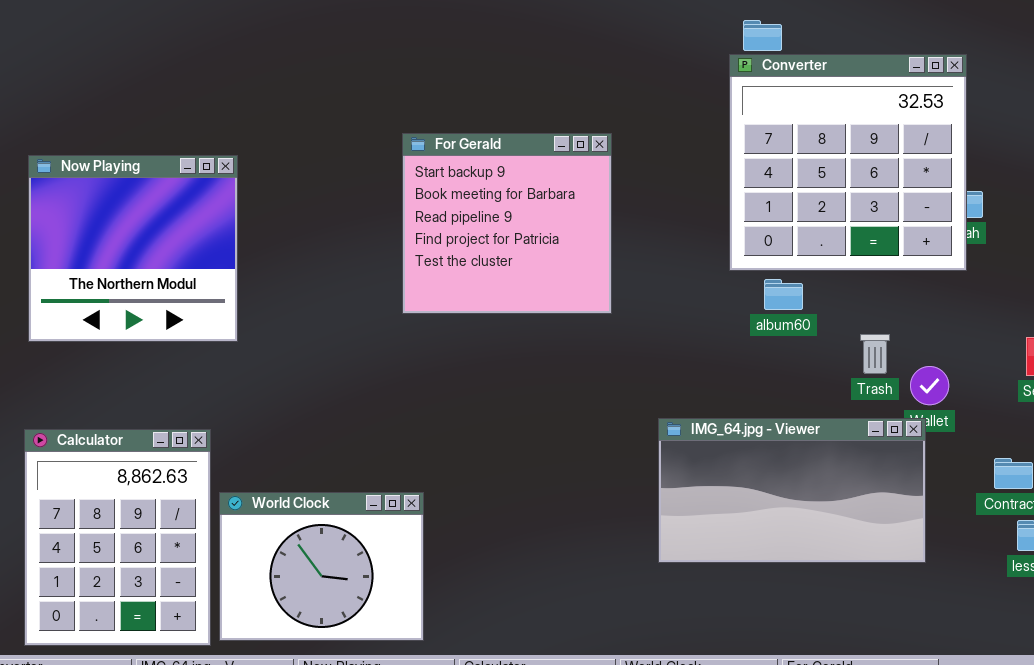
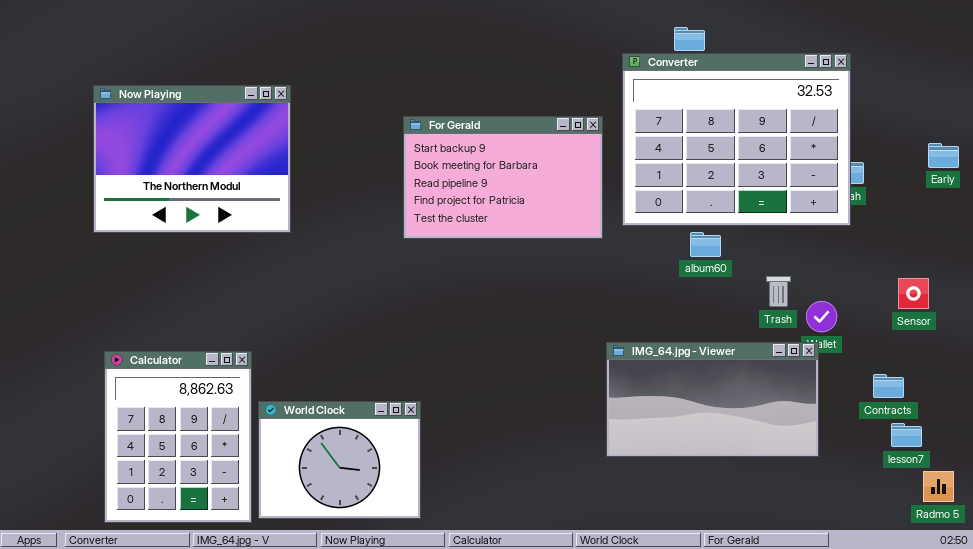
Converter: [729,54,967,271] -> [622,53,851,226], resized
For Gerald: [402,133,612,314] -> [403,116,603,239], resized
Now Playing: [28,155,238,342] -> [93,85,291,233], moved, resized

